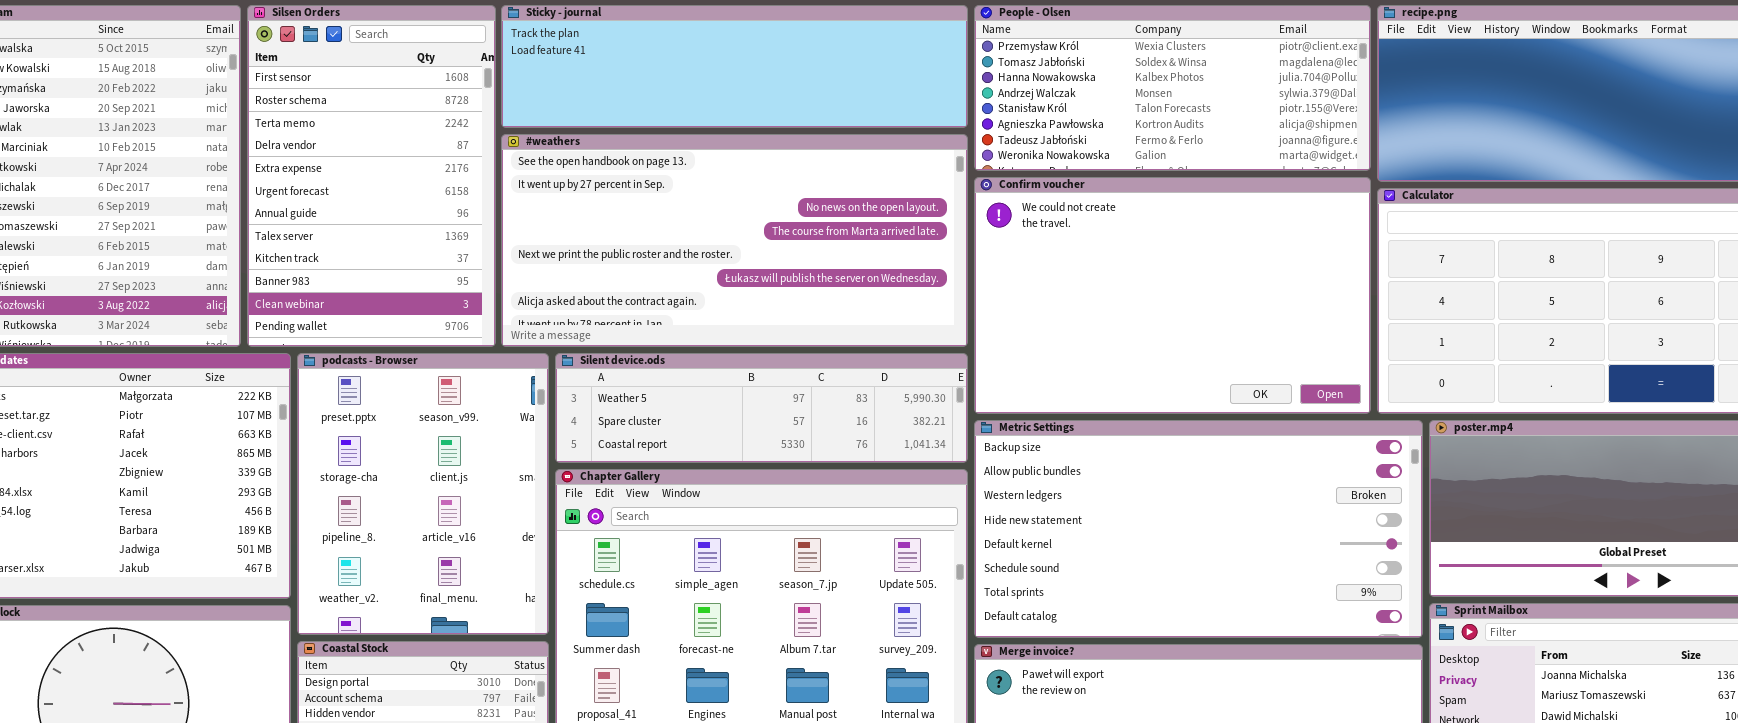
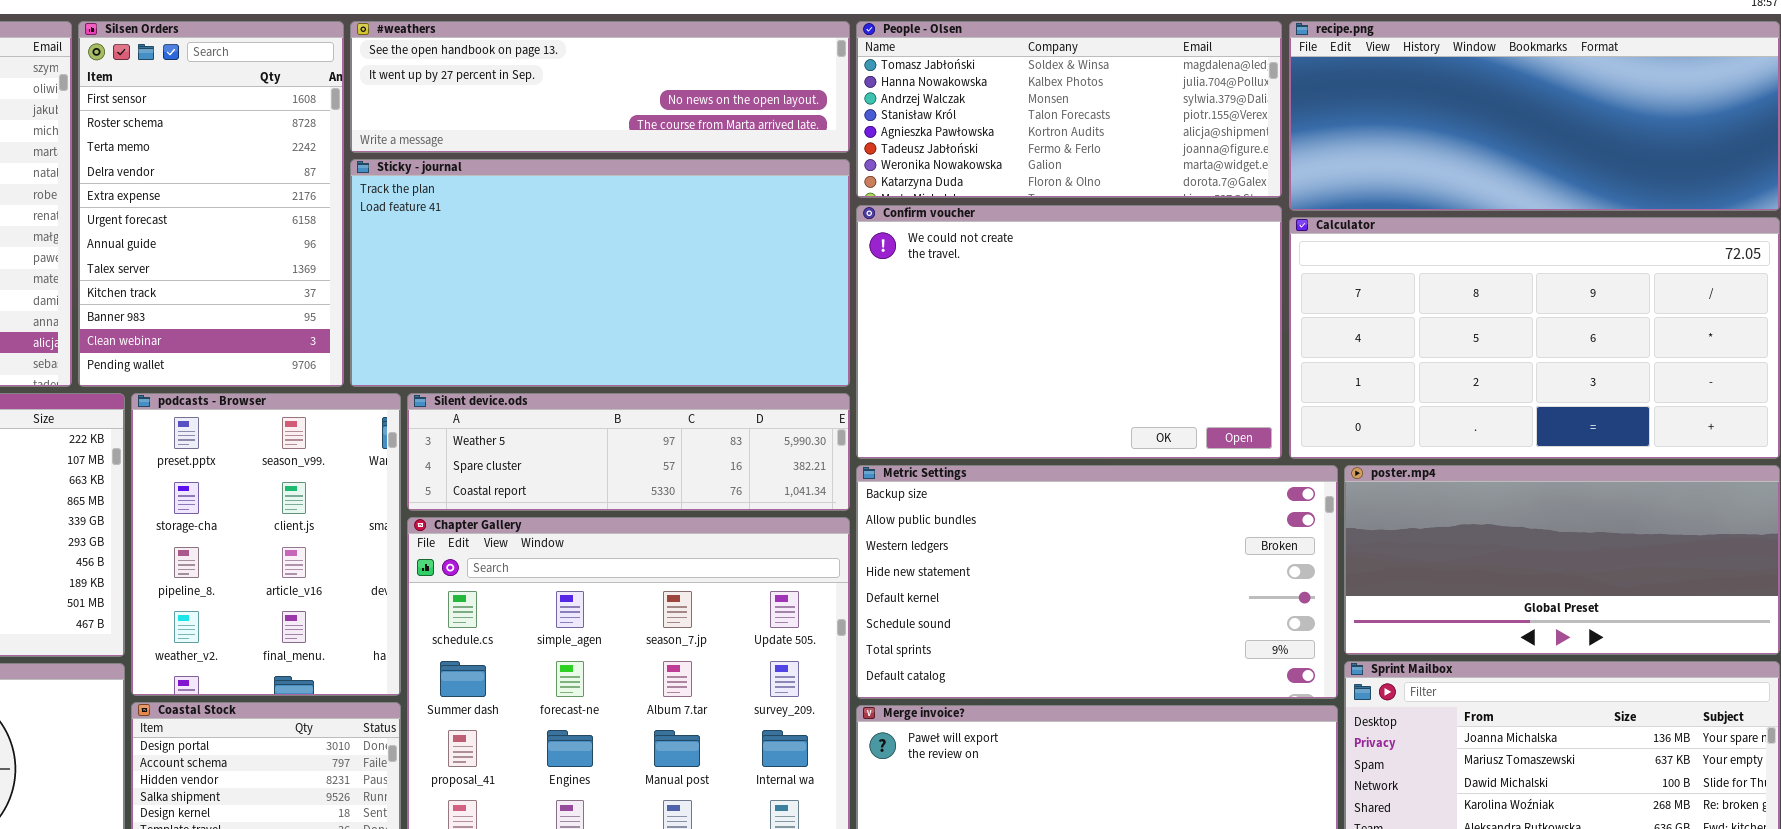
Sticky - journal: [501,5,968,128] -> [350,159,850,387], moved, resized
People - Olsen: [974,5,1371,171] -> [856,21,1282,198], scrolled down 1 row
#weathers: [501,134,968,347] -> [350,21,850,153], moved, resized

